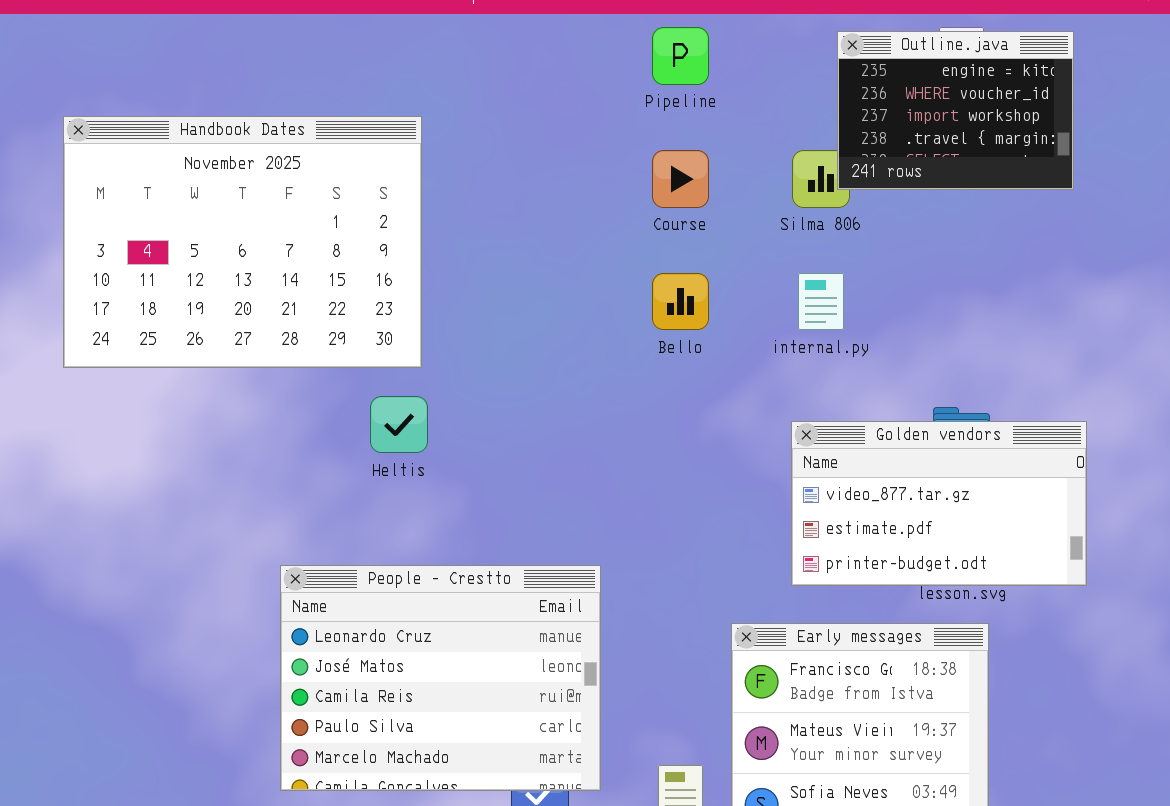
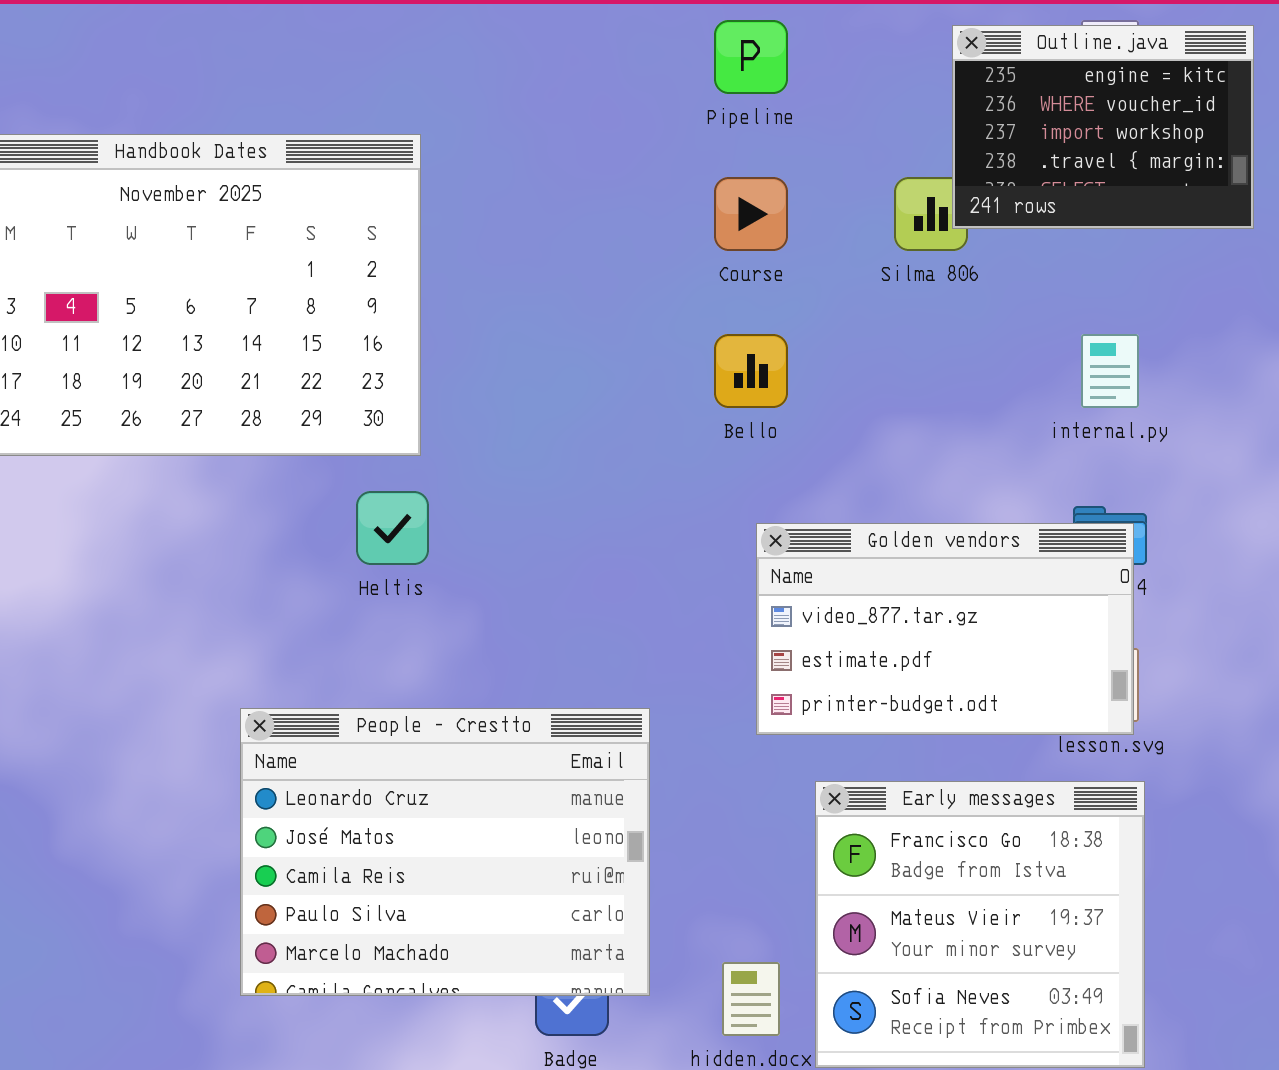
internal.py: [798,273,844,330] -> [1081,334,1139,408], moved
Golden vendors: [791,421,1087,586] -> [756,523,1134,735], moved

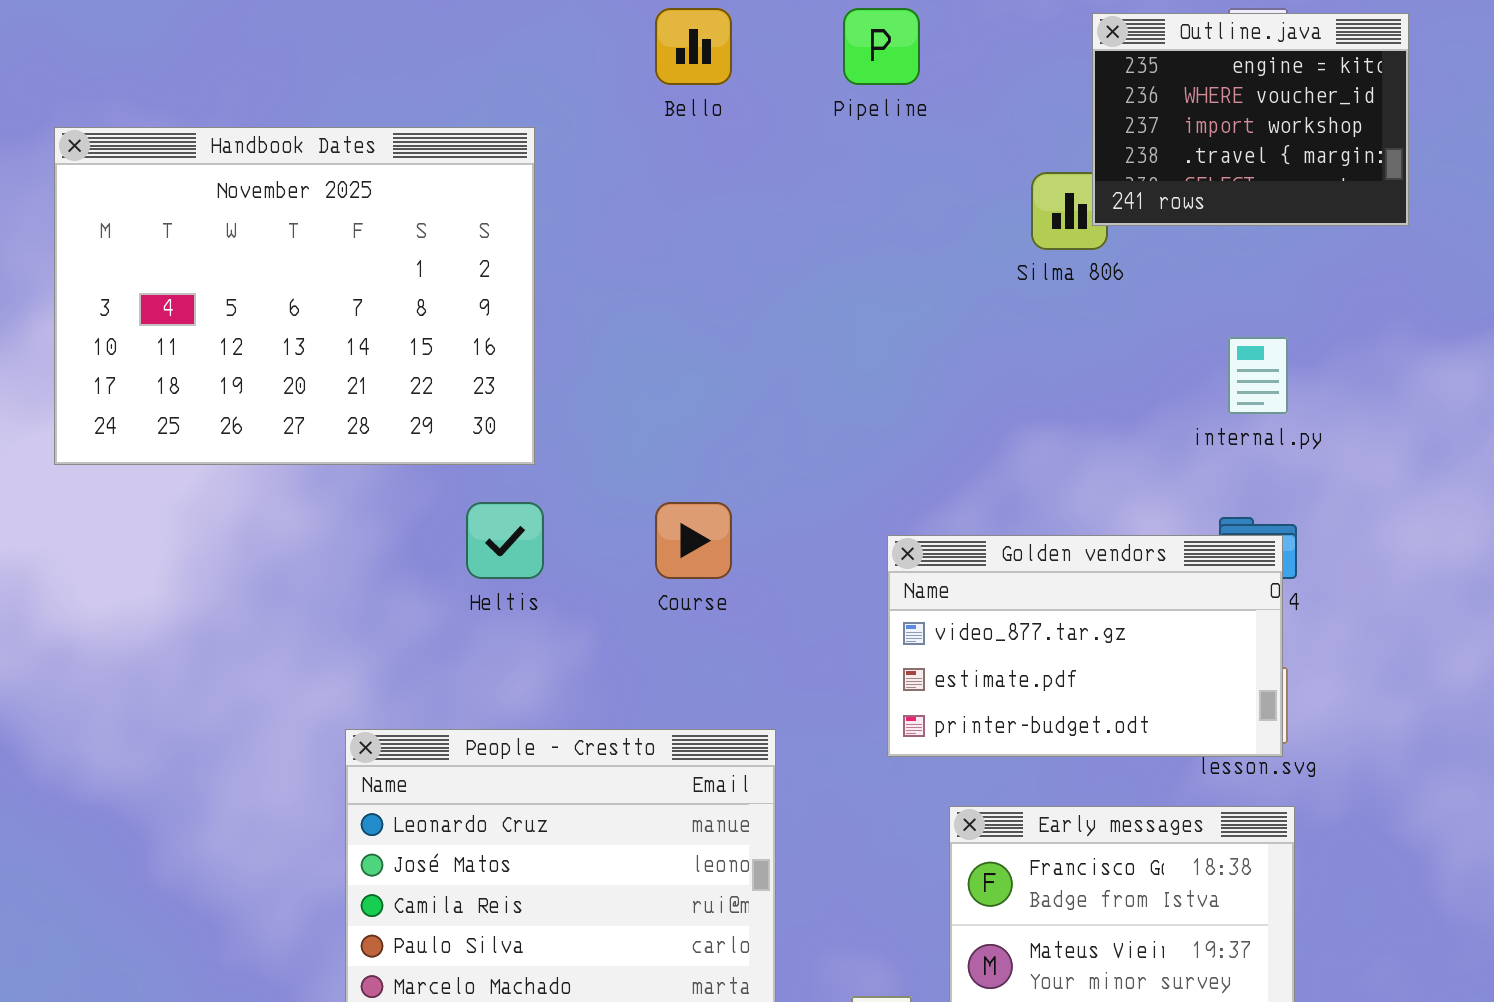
Course: [714,177,788,251] -> [655,502,732,579], moved
Bello: [714,334,788,408] -> [655,8,732,85], moved

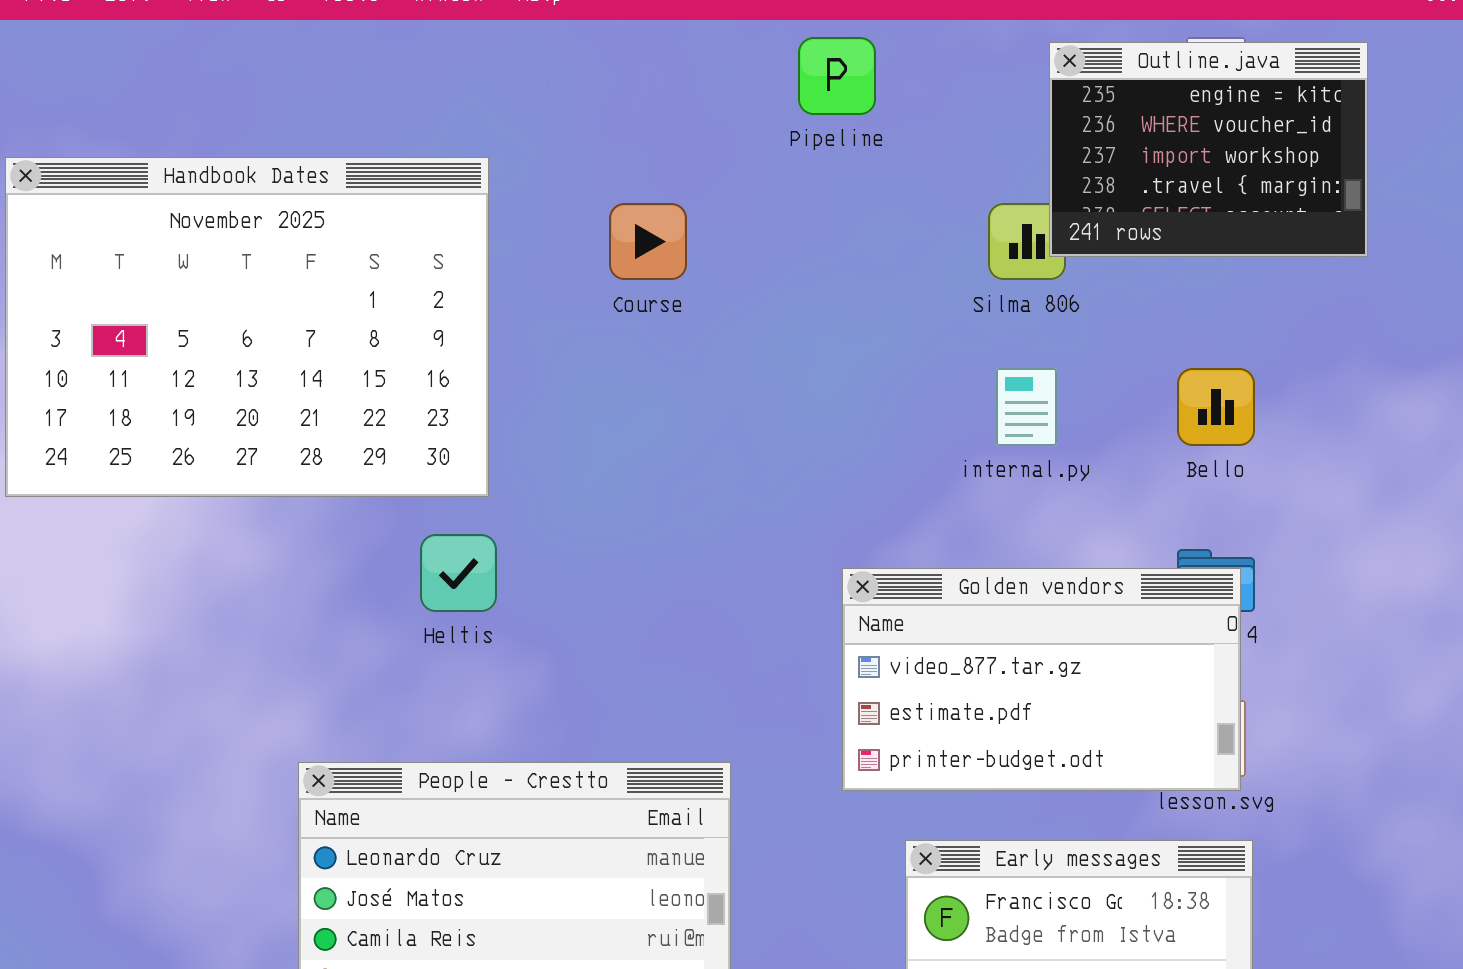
Bello: [655,8,732,85] -> [1177,368,1255,446], moved
internal.py: [1228,337,1288,414] -> [996,368,1057,446], moved
Course: [655,502,732,579] -> [609,203,687,280], moved

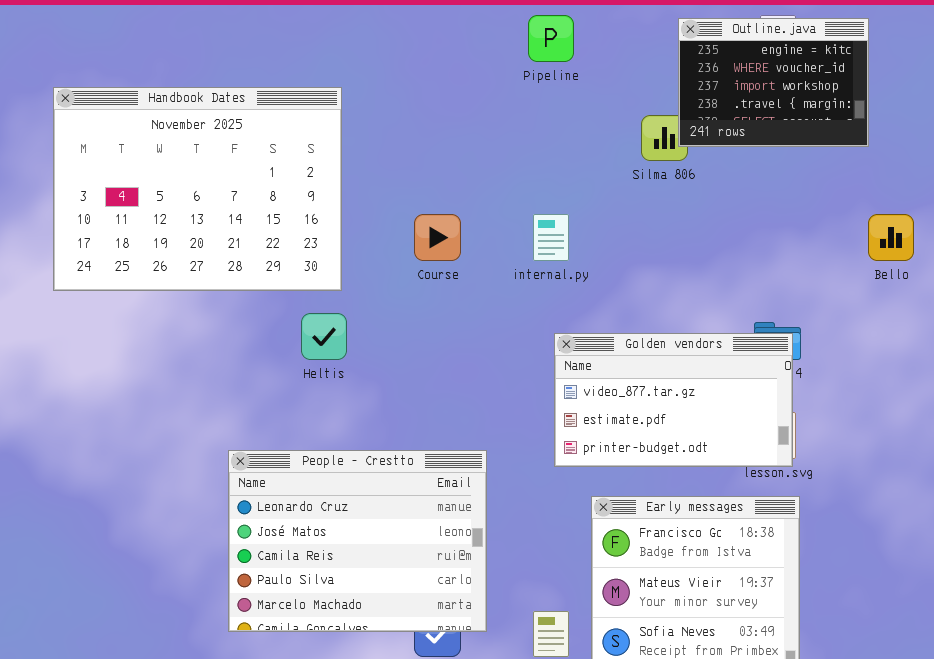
Course: [609,203,687,280] -> [414,214,461,261], moved
internal.py: [996,368,1057,446] -> [533,214,569,261], moved
Bello: [1177,368,1255,446] -> [868,214,914,261], moved

